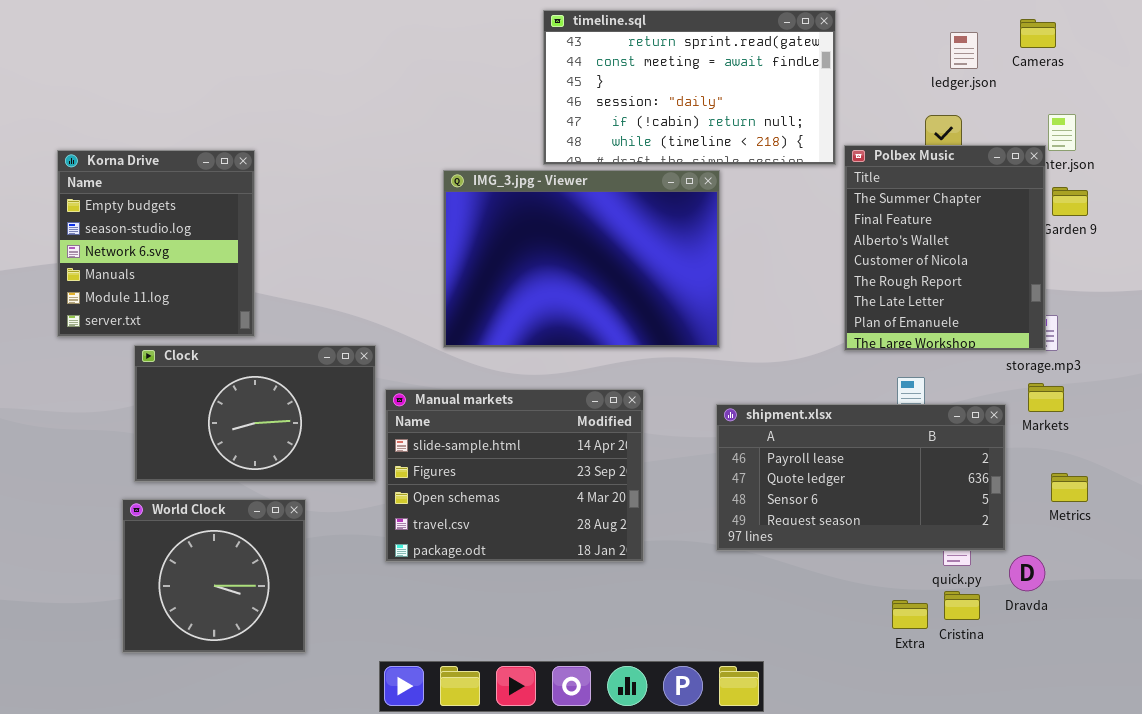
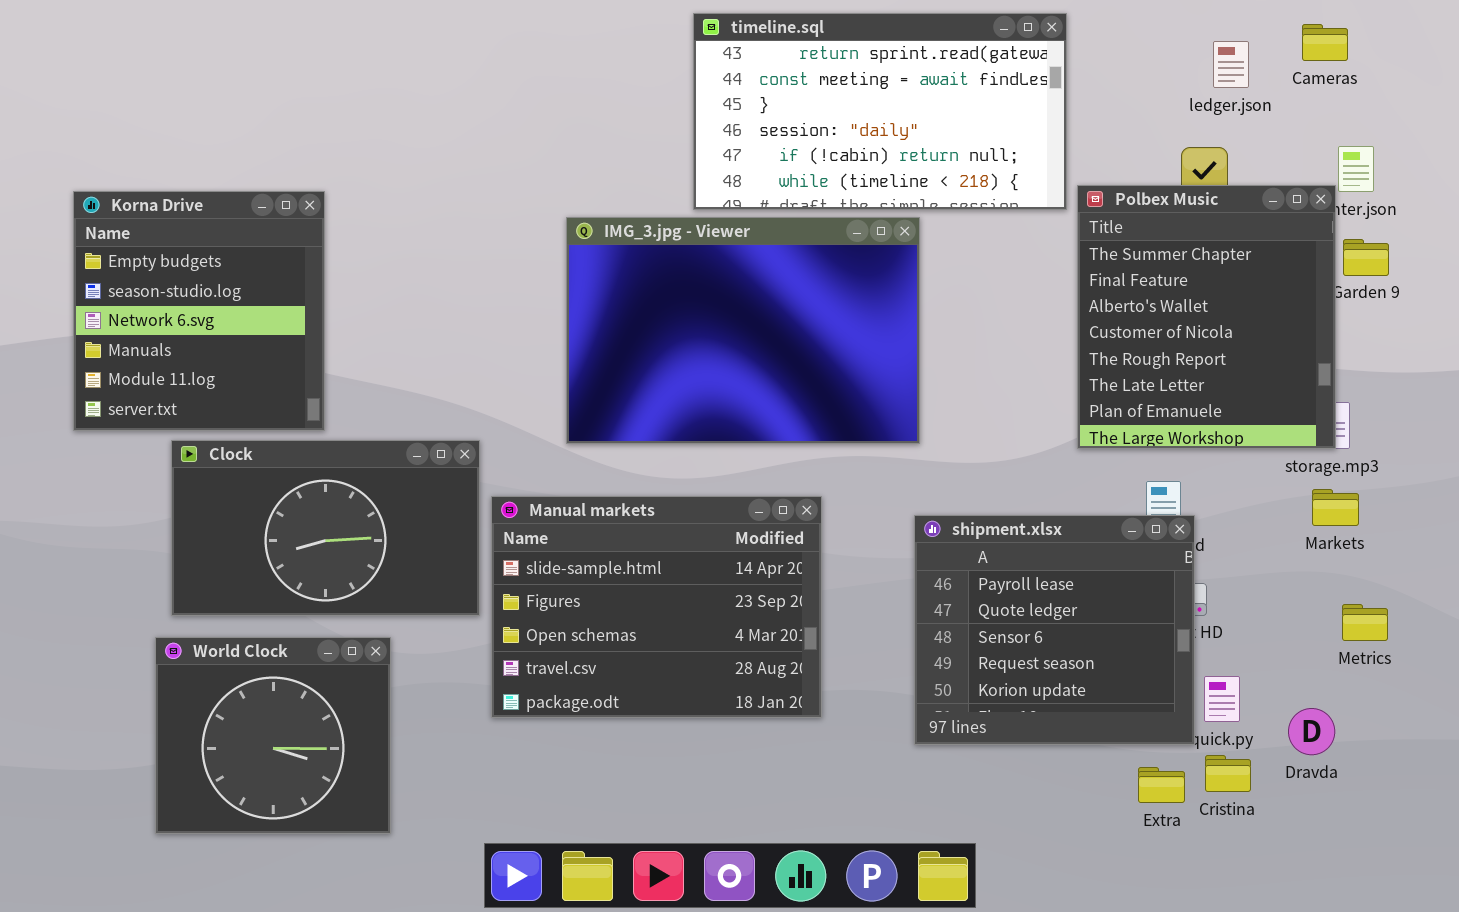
shipment.xlsx: [716,404,1006,551] -> [914,515,1195,745], resized

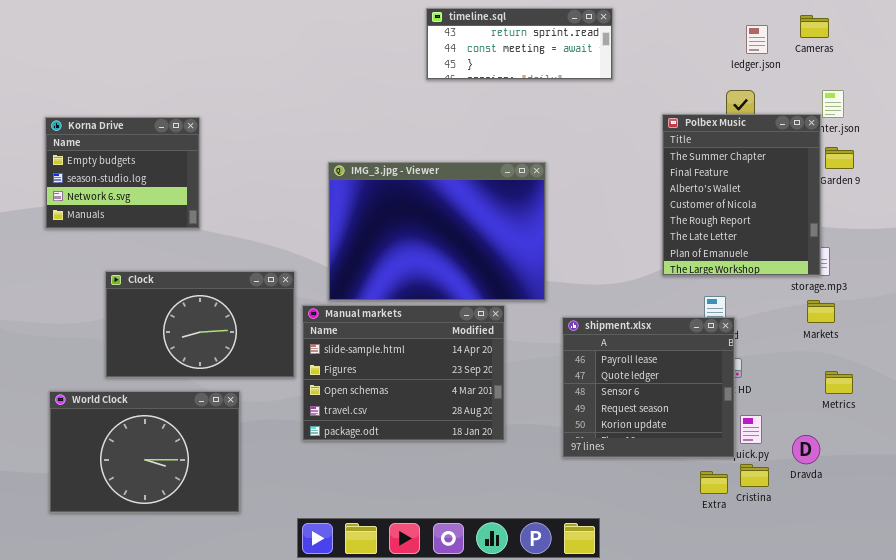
timeline.sql: [693,13,1067,210] -> [426,8,613,80], resized
Korna Drive: [73,191,325,431] -> [45,117,200,229], resized
IMG_3.jpg - Viewer: [566,217,920,444] -> [328,162,546,301], moved
World Clock: [155,637,391,834] -> [49,391,240,513], resized

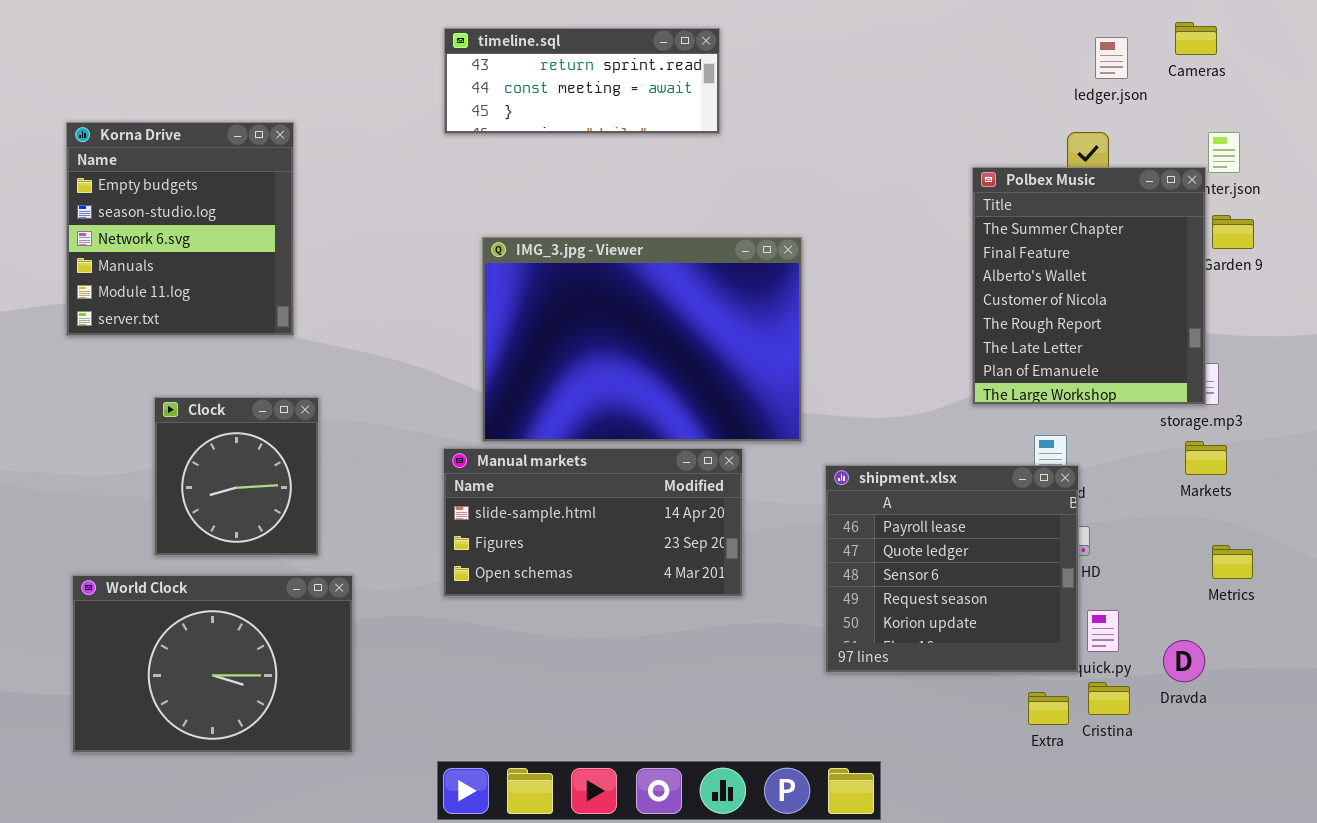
timeline.sql: [426,8,613,80] -> [444,28,720,134], moved
Korna Drive: [45,117,200,229] -> [66,122,294,336], resized
Clock: [105,271,295,378] -> [154,397,319,556], resized
Manual markets: [302,305,505,441] -> [443,448,743,597], resized

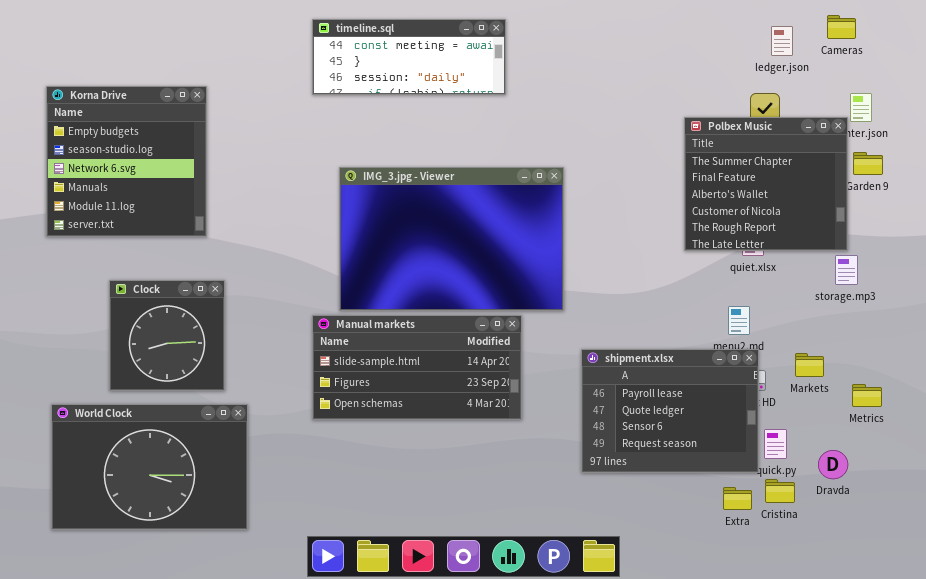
timeline.sql: [444,28,720,134] -> [312,19,506,95], scrolled down 1 row
Polbex Music: [972,167,1206,405] -> [684,117,848,251], resized
Markets: [1185,441,1227,475] -> [795,353,824,377], moved
shipment.xlsx: [825,465,1079,673] -> [581,349,759,473], resized

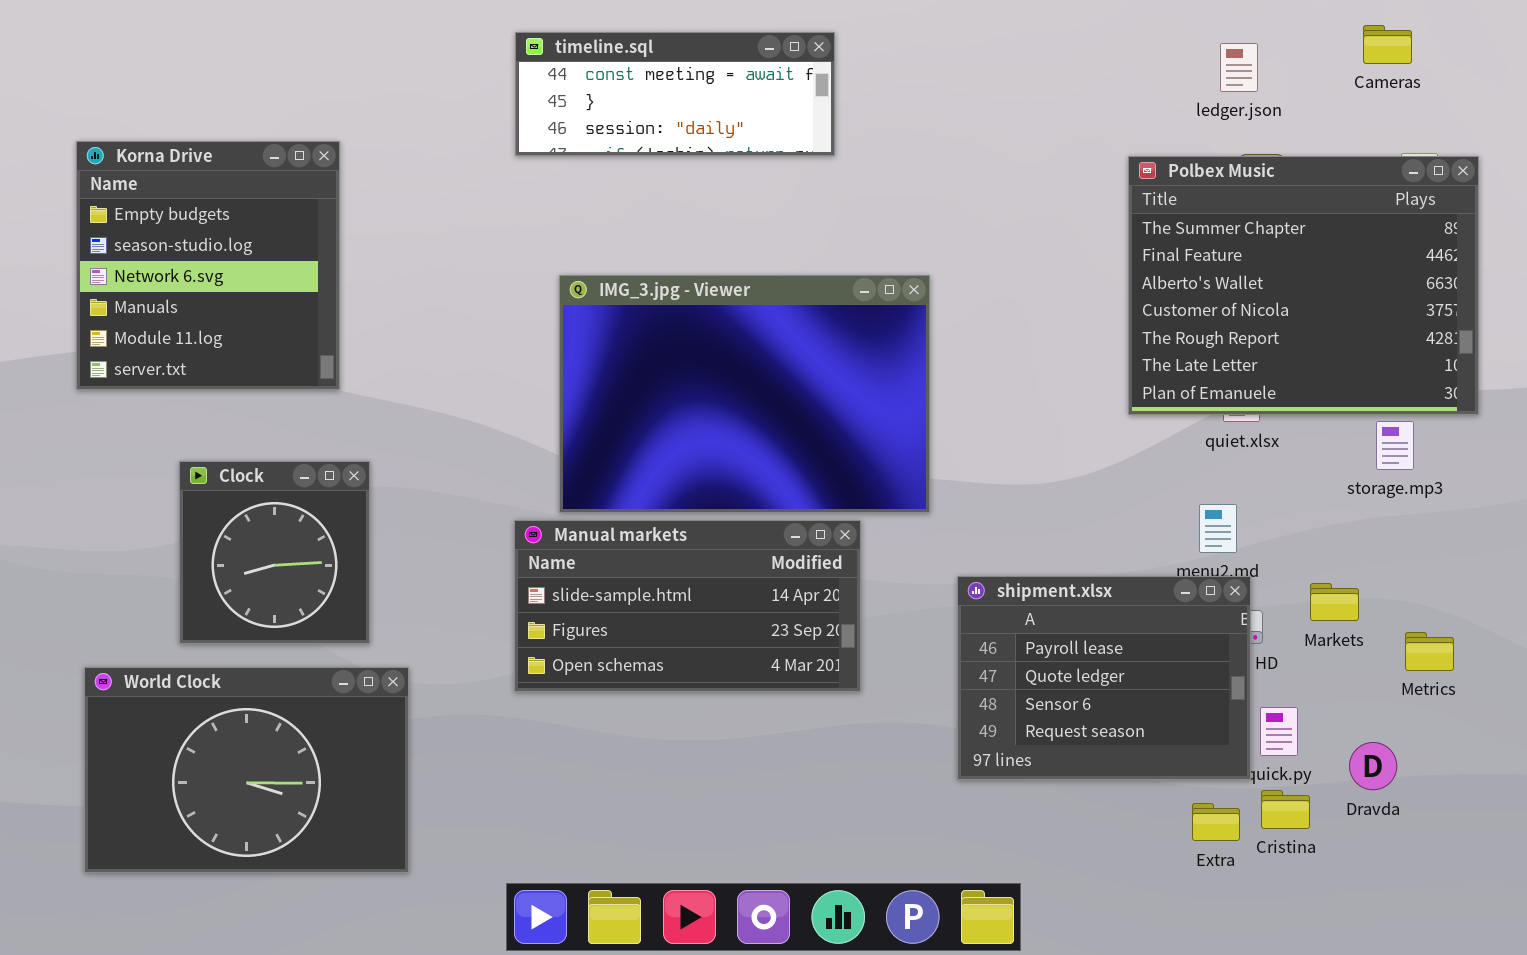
ledger.json: [771,26,793,56] -> [1220,43,1258,92], moved
Polbex Music: [684,117,848,251] -> [1128,156,1479,415], resized

